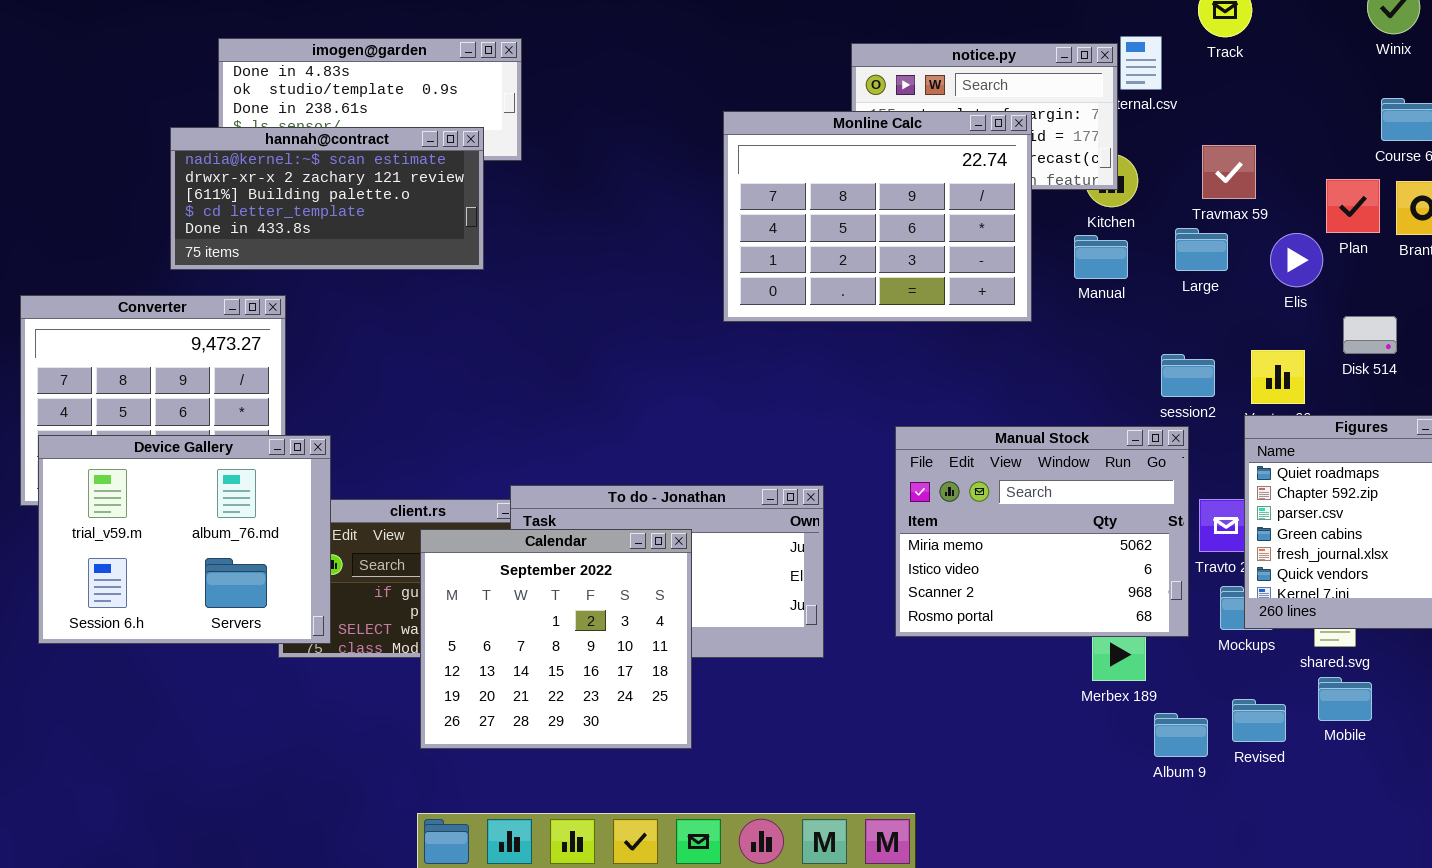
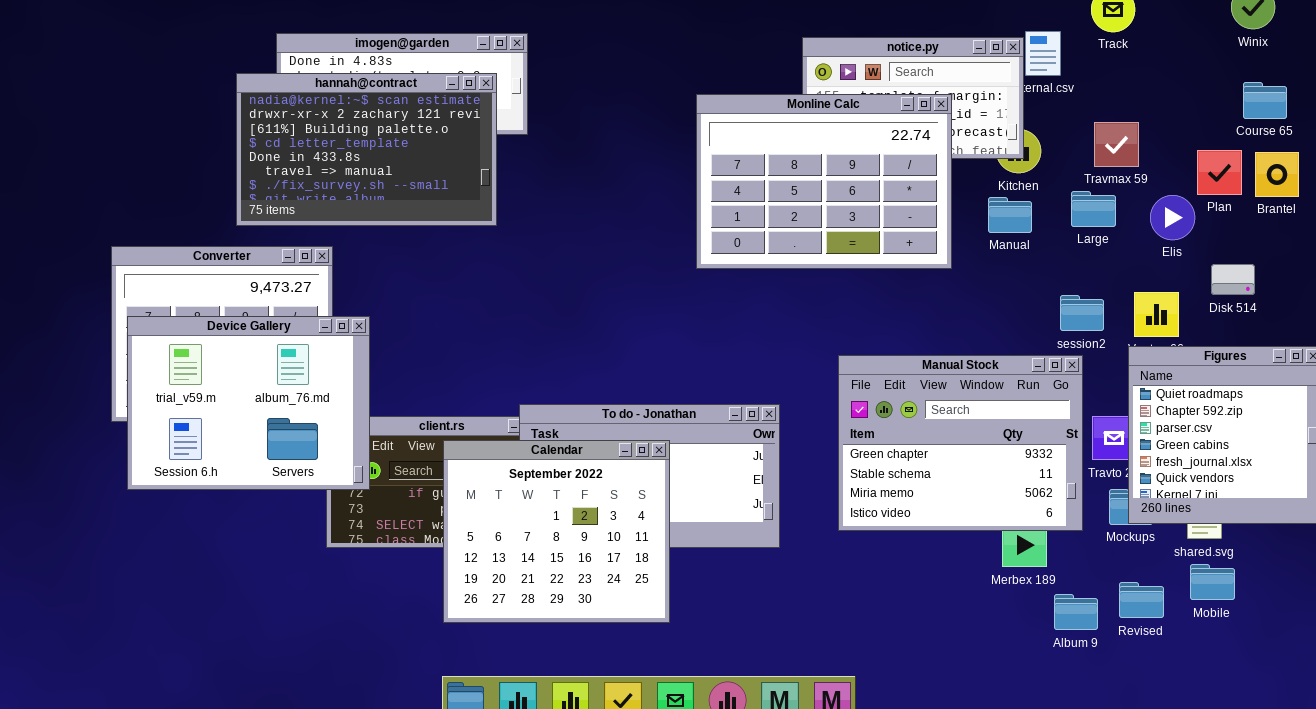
hannah@contract: [170,127,484,270] -> [236,73,497,226], resized
Manual Stock: [895,426,1189,637] -> [838,355,1083,531], scrolled up 2 rows
Device Gallery: [38,435,331,644] -> [127,316,370,490], moved

